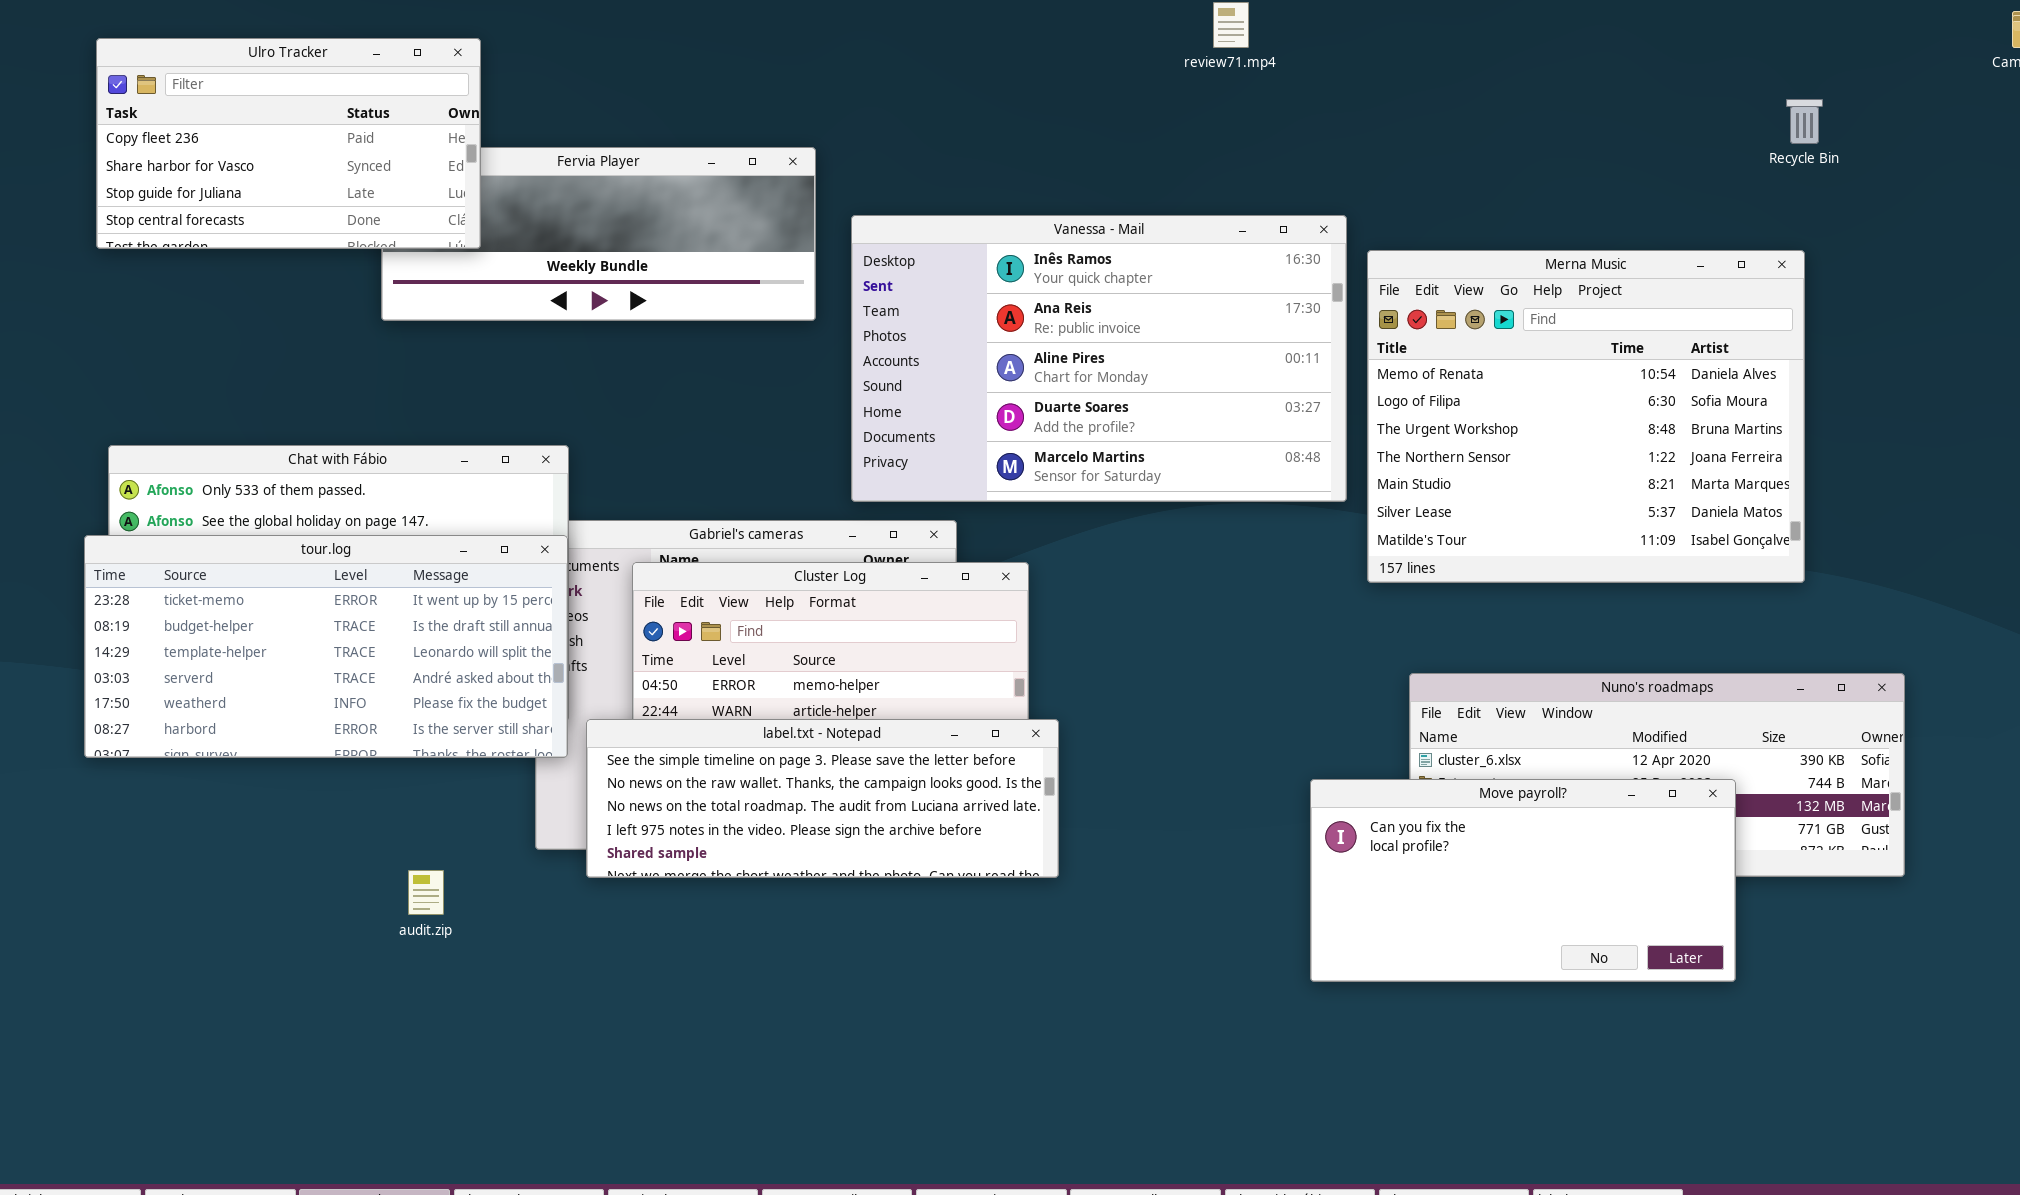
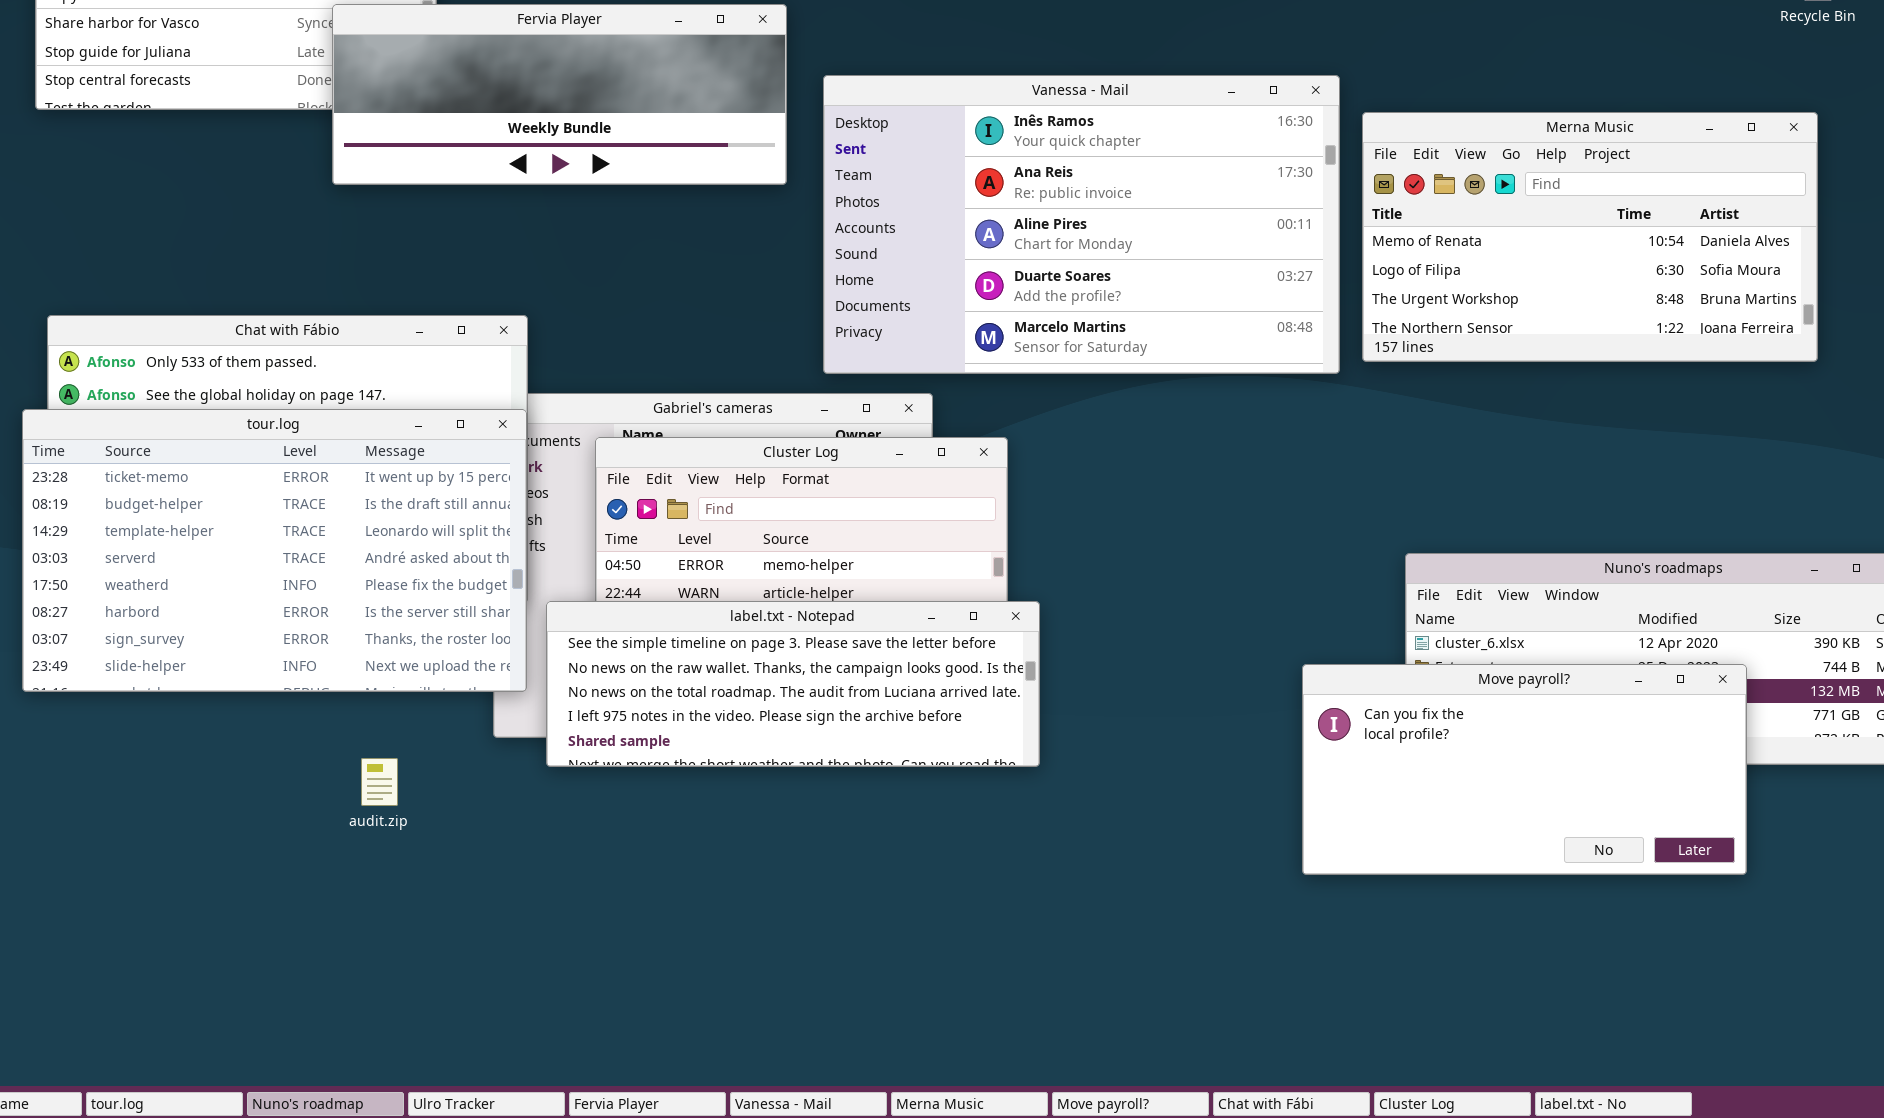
Fervia Player: [381,147,816,321] -> [332,4,787,185], raised
Merna Music: [1367,250,1805,583] -> [1362,112,1818,362], resized
tour.log: [84,535,568,758] -> [22,409,527,692], resized

